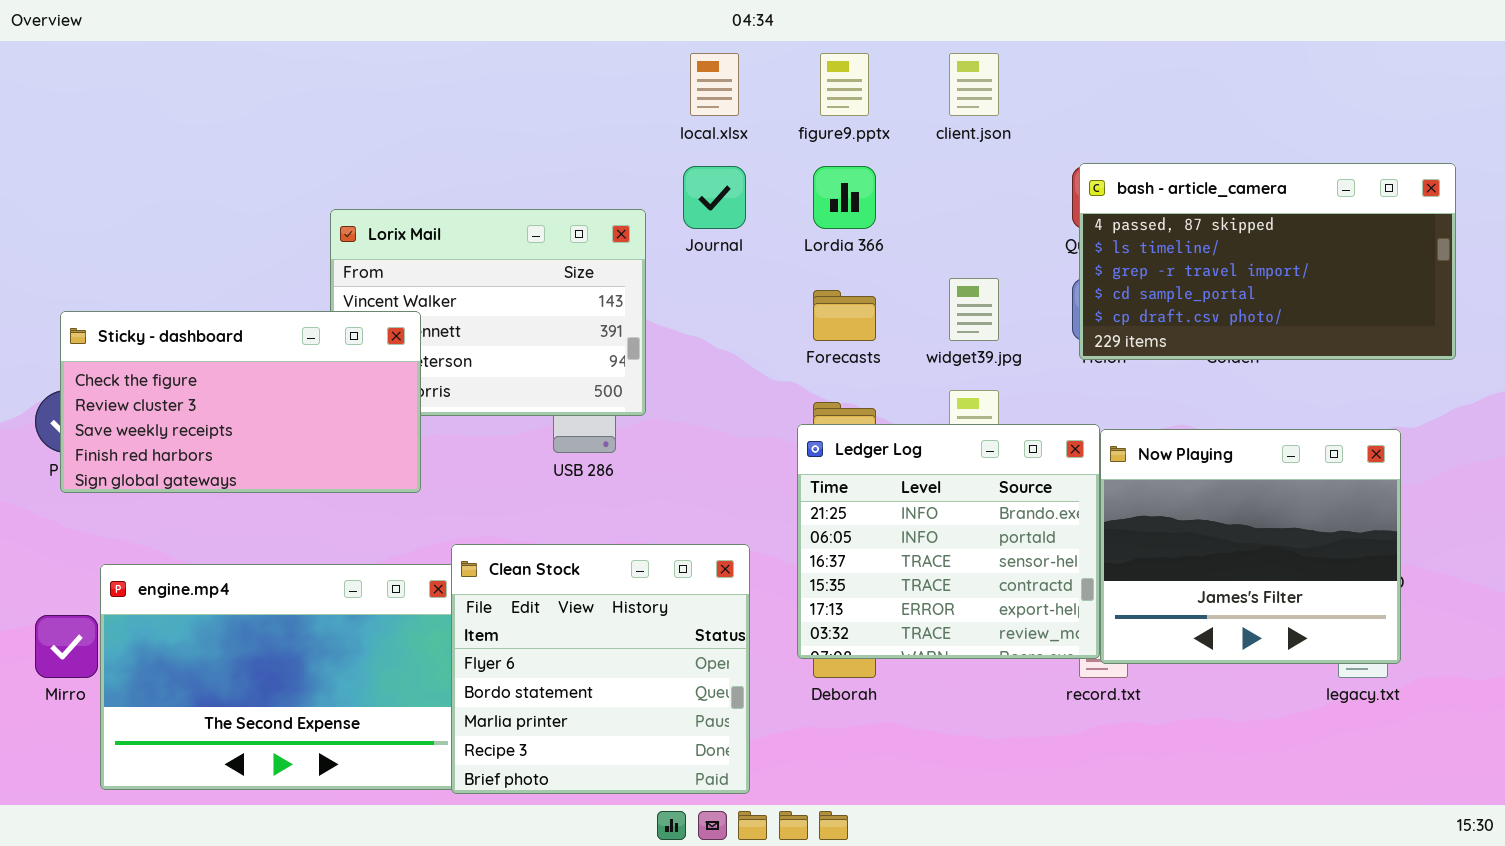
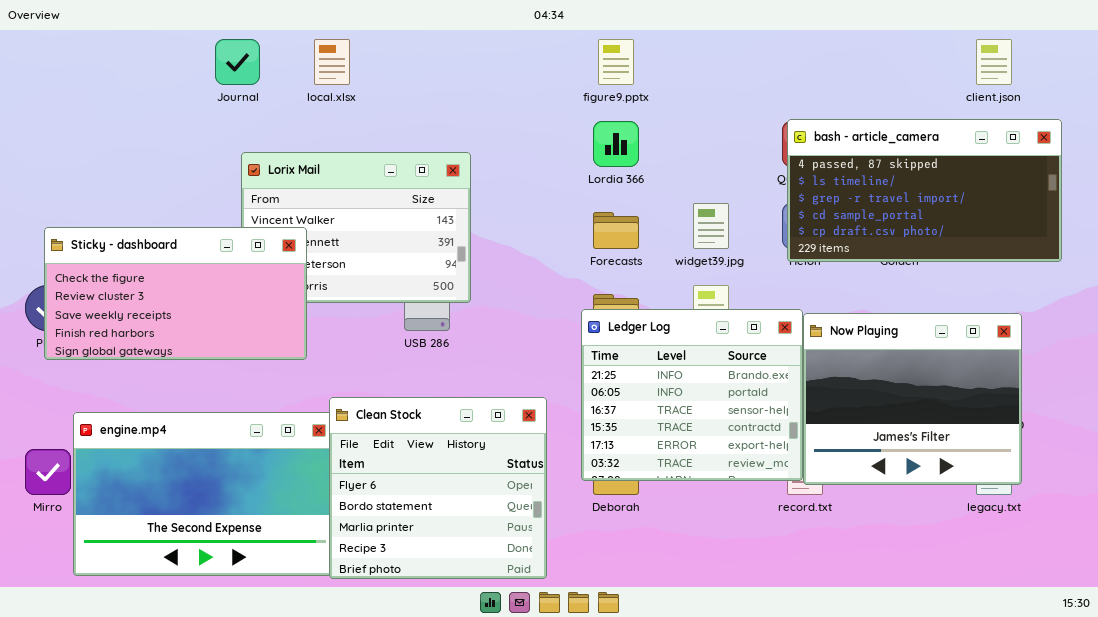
local.xlsx: [690,53,739,116] -> [314,39,350,85], moved
client.json: [949,53,999,116] -> [976,39,1012,85], moved
Journal: [683,166,746,229] -> [215,39,260,85], moved

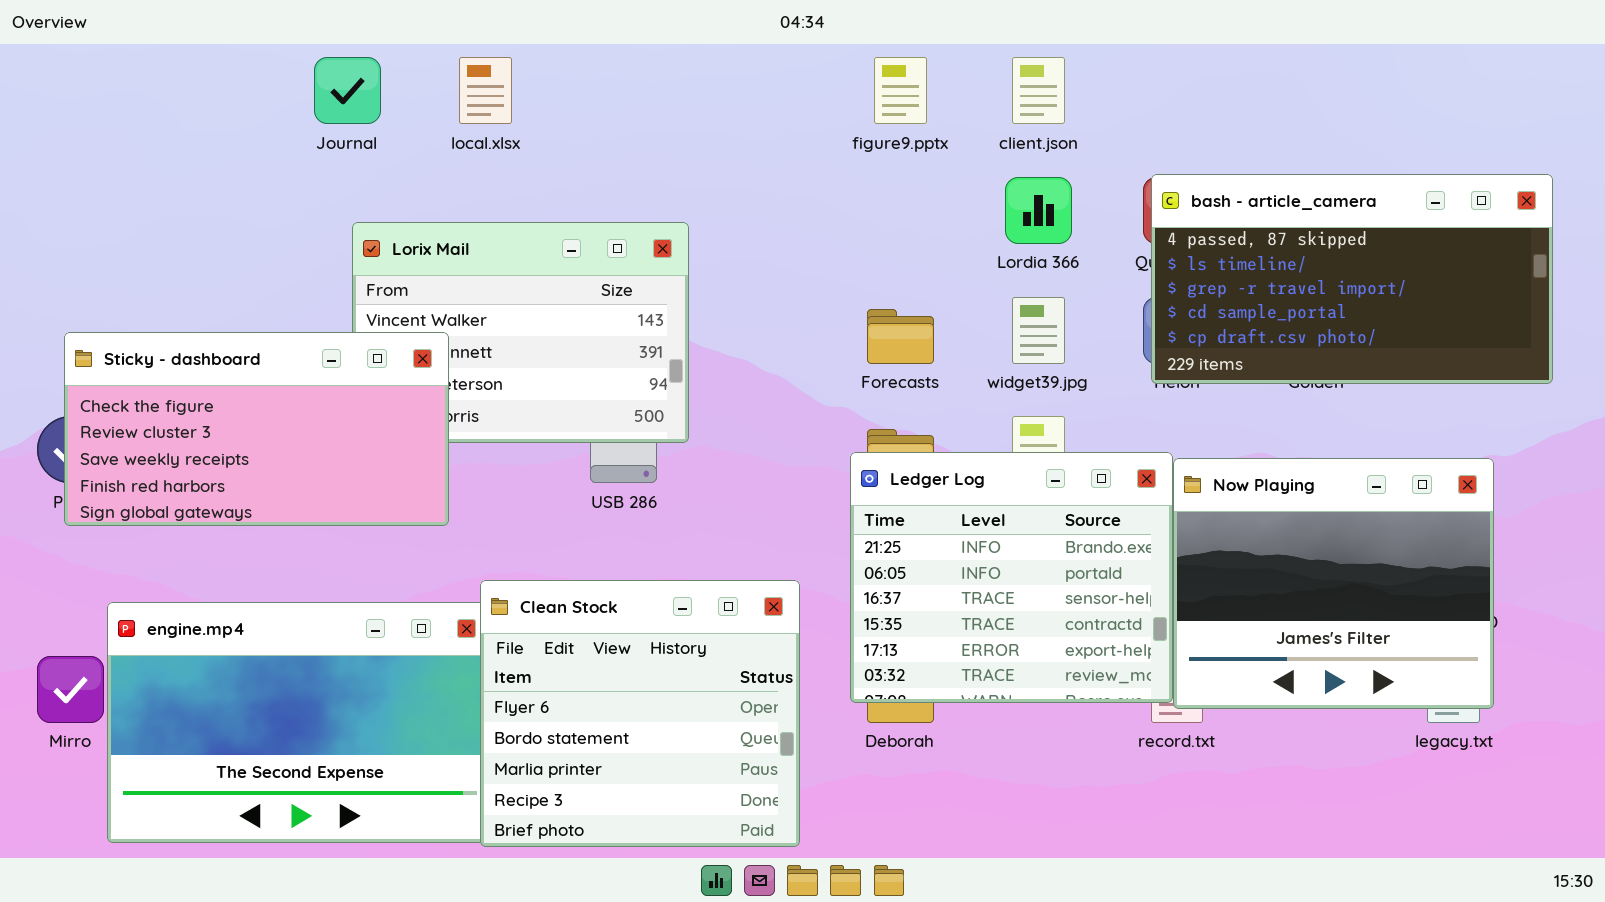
client.json: [976,39,1012,85] -> [1012,57,1065,124], moved
Lordia 366: [593,121,639,167] -> [1005,177,1072,244], moved

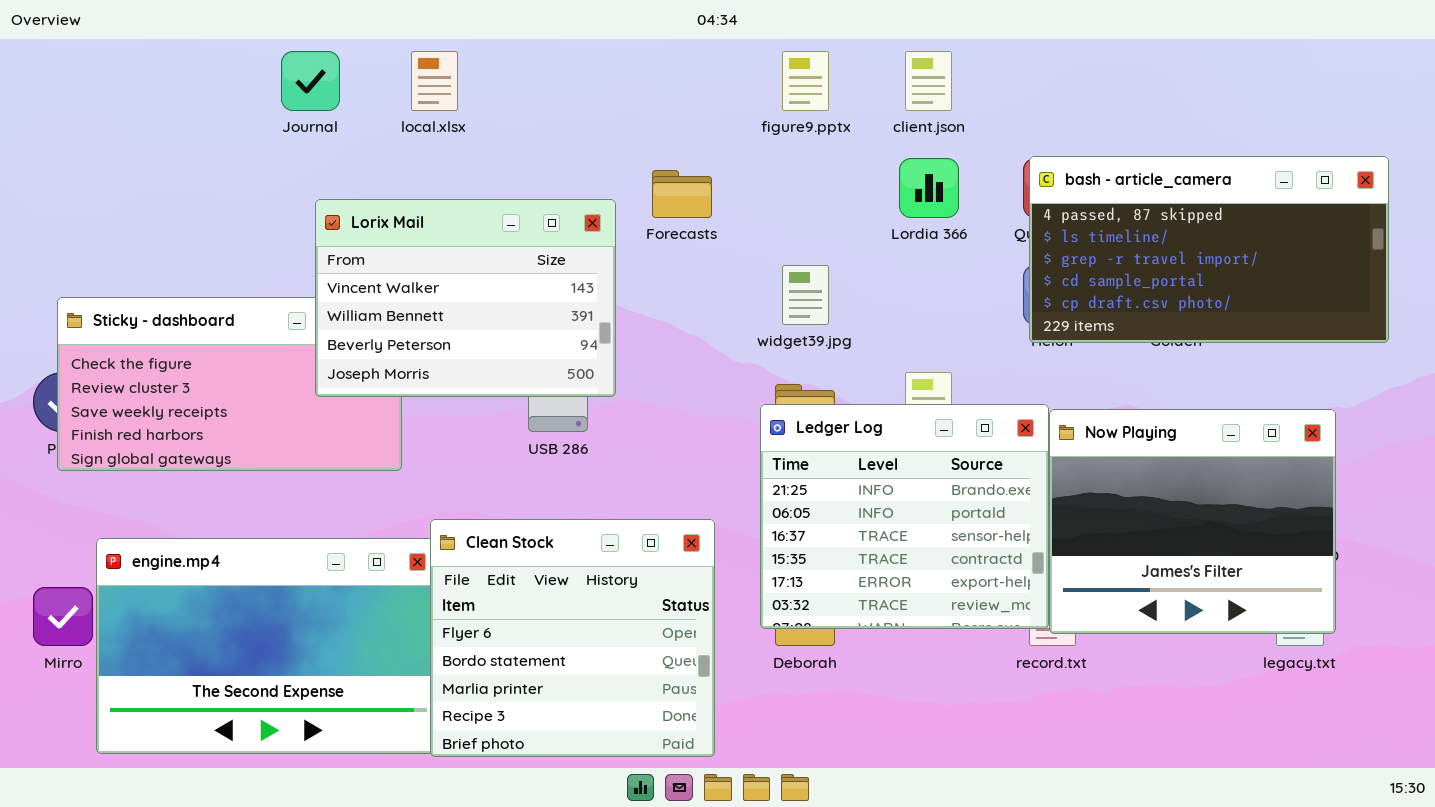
Lorix Mail: [352,222,689,443] -> [315,199,616,397], raised
widget39.jpg: [1012,297,1065,364] -> [782,265,829,325], moved
Forecasts: [867,309,934,364] -> [652,170,712,218], moved

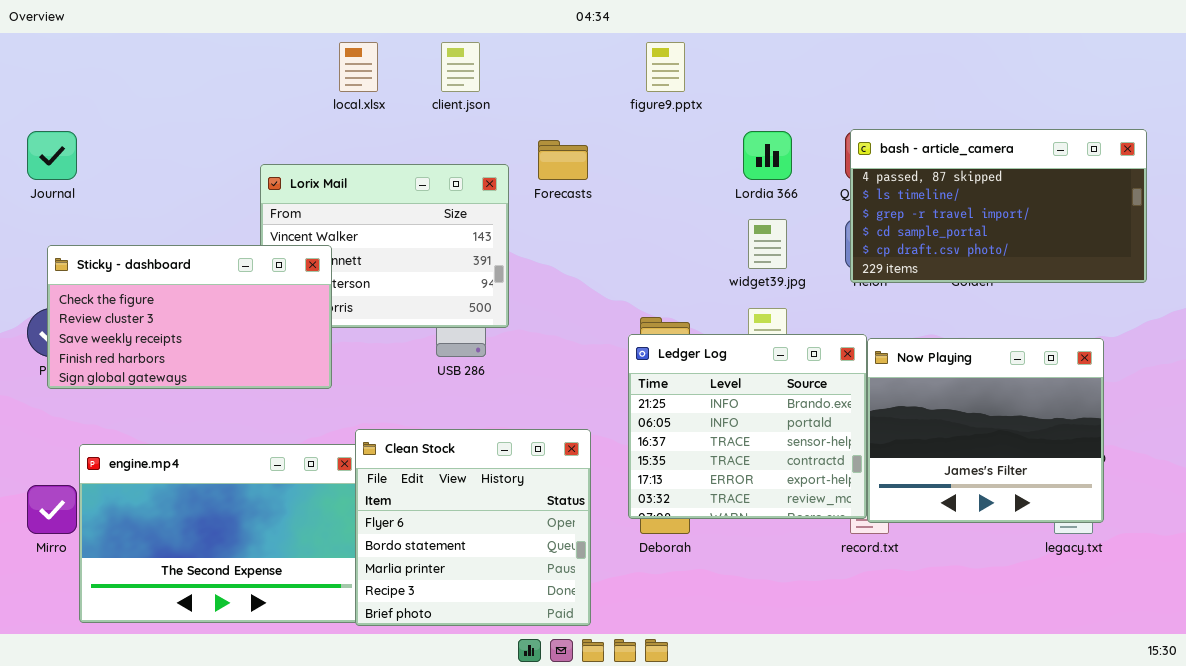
Journal: [281,51,340,111] -> [27,131,77,180], moved
client.json: [905,51,952,111] -> [441,42,480,92], moved
widget39.jpg: [782,265,829,325] -> [748,219,787,269], moved
Sticky - dashboard: [57,297,402,471] -> [47,245,332,389], raised

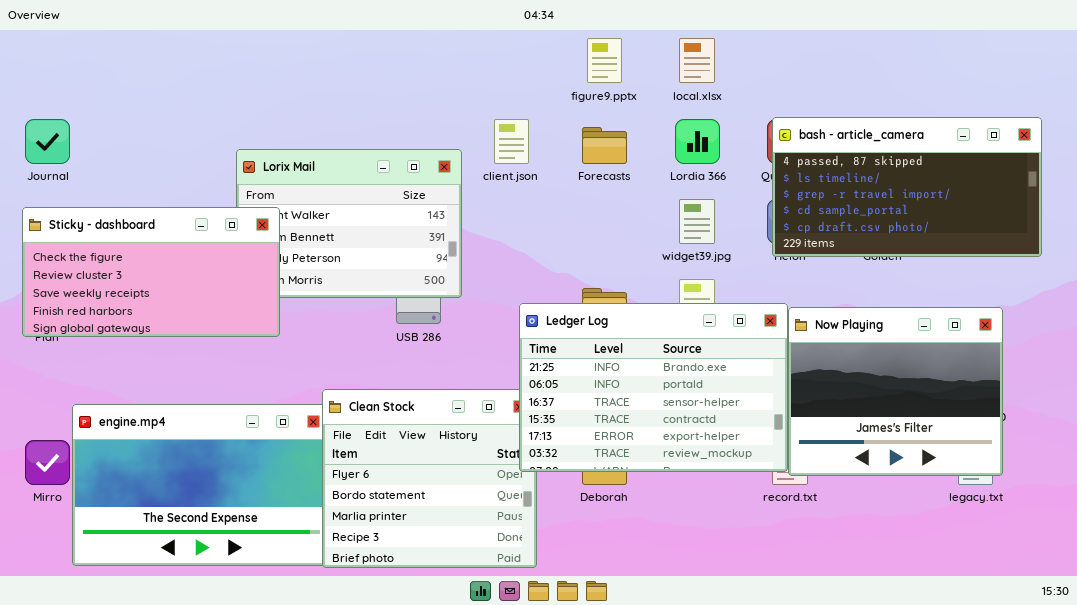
local.xlsx: [339,42,378,92] -> [679,38,715,83], moved
client.json: [441,42,480,92] -> [494,119,529,164], moved
Forecasts: [538,140,588,180] -> [582,127,627,164], moved
Sticky - dashboard: [47,245,332,389] -> [22,207,280,337], moved
Ledger Log: [628,334,867,519] -> [519,303,788,472], resized

